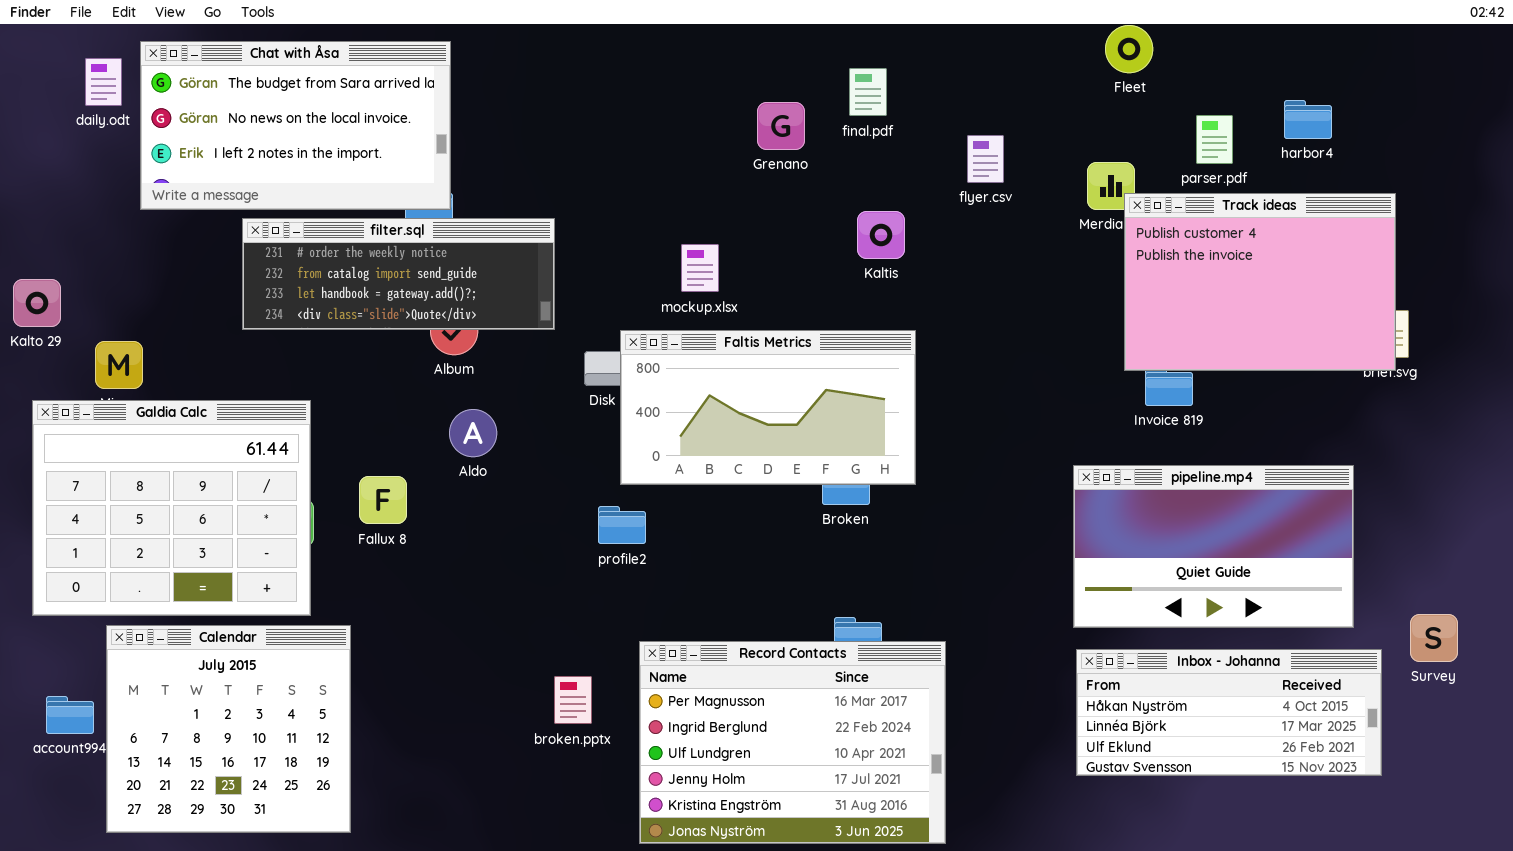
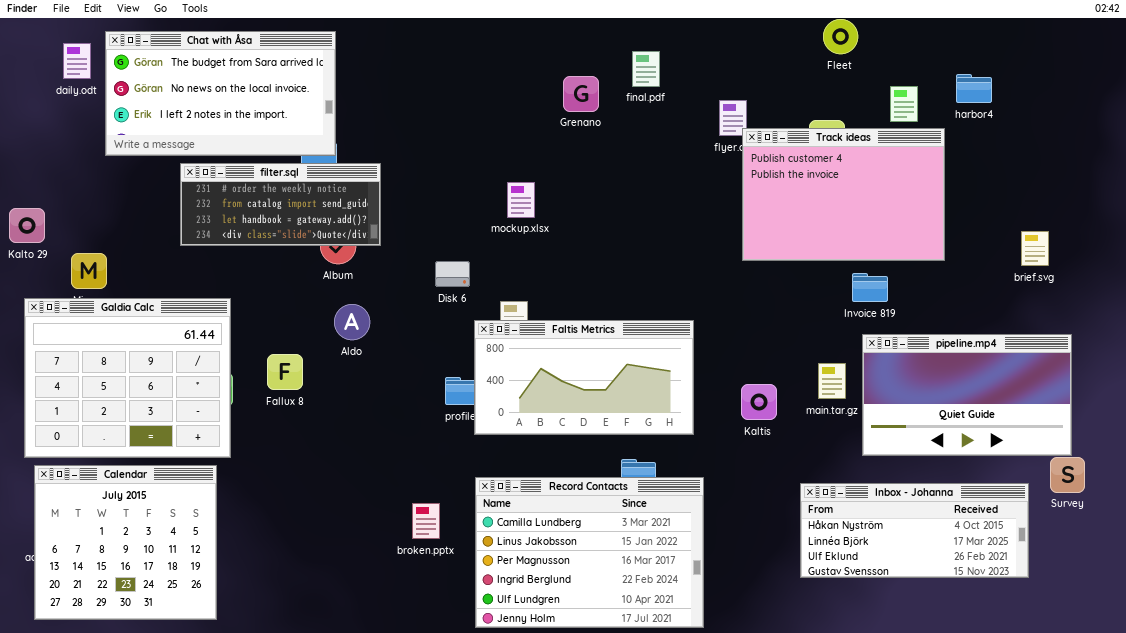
Track ideas: [1124,193,1396,371] -> [742,128,945,261], moved
Kaltis: [857,211,905,259] -> [741,384,777,420], moved
filter.sql: [242,218,555,330] -> [180,163,381,246], resized
Faltis Metrics: [620,330,916,485] -> [474,320,694,435], moved
pipeline.mp4: [1073,465,1354,628] -> [862,334,1072,456], moved
Calendar: [106,625,351,833] -> [34,465,217,620], moved
Record Contacts: [639,641,946,844] -> [475,477,704,628], scrolled up 2 rows

